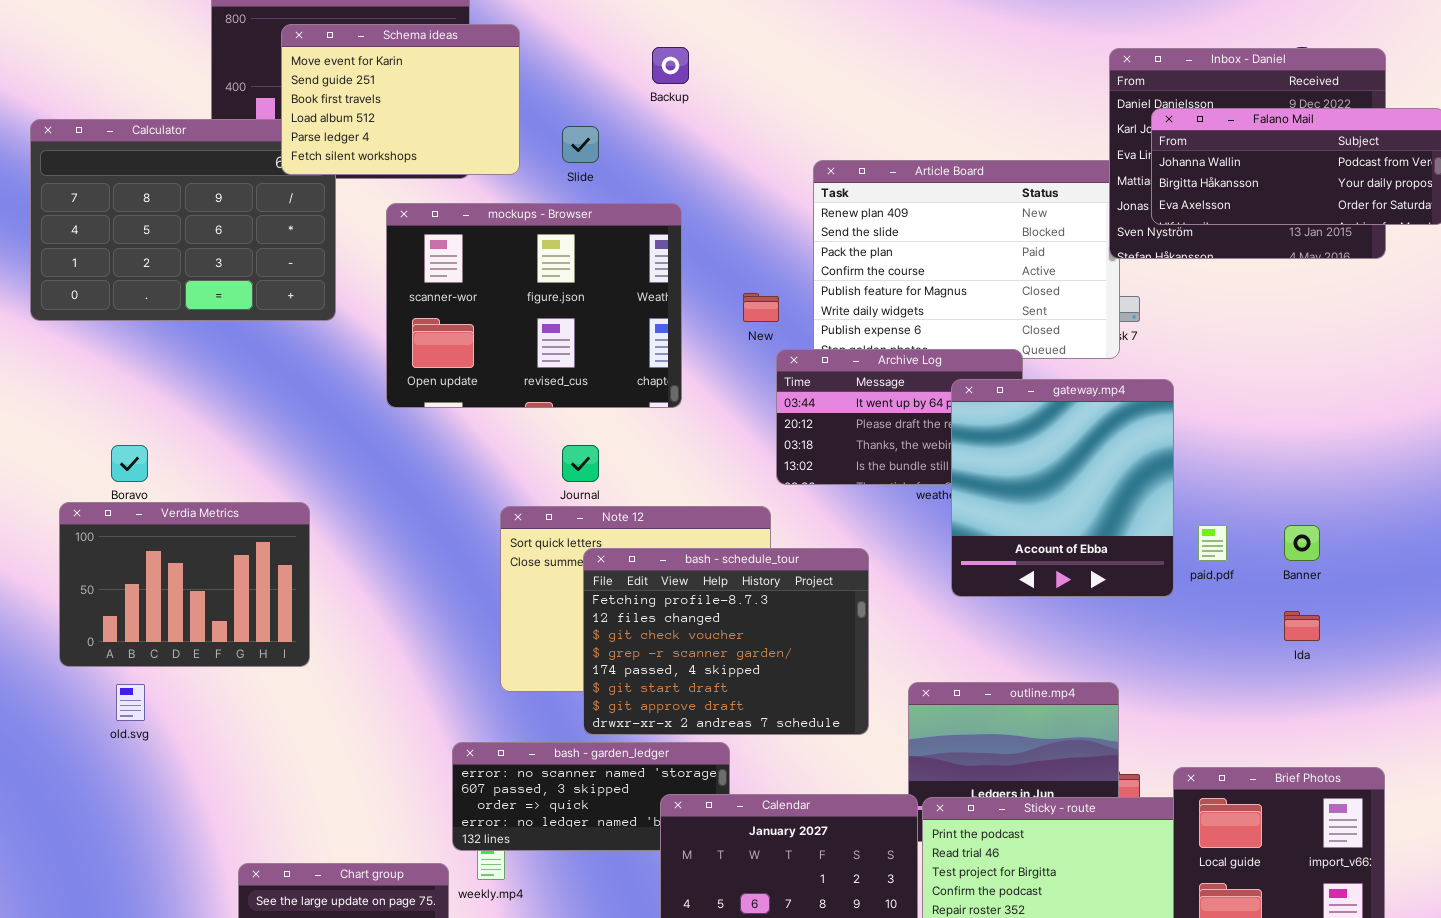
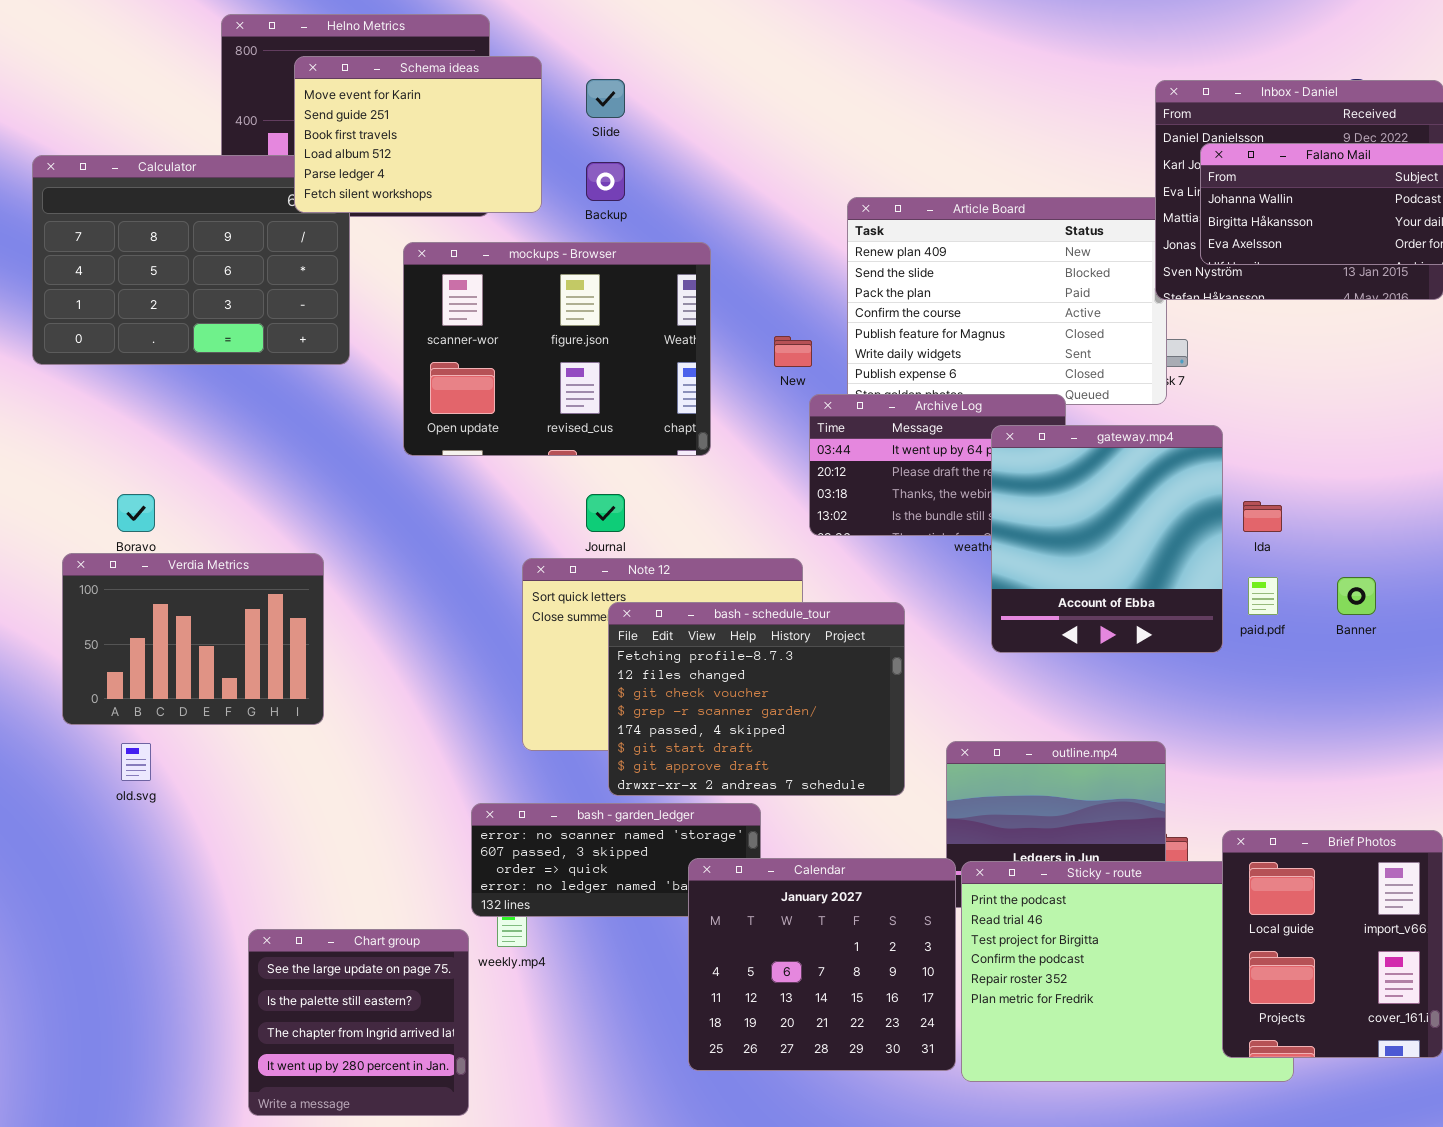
Backup: [652,47,689,84] -> [586,162,625,201], moved
Slide: [562,126,599,163] -> [586,79,625,118], moved
Ida: [1284,611,1320,641] -> [1243,501,1282,532], moved

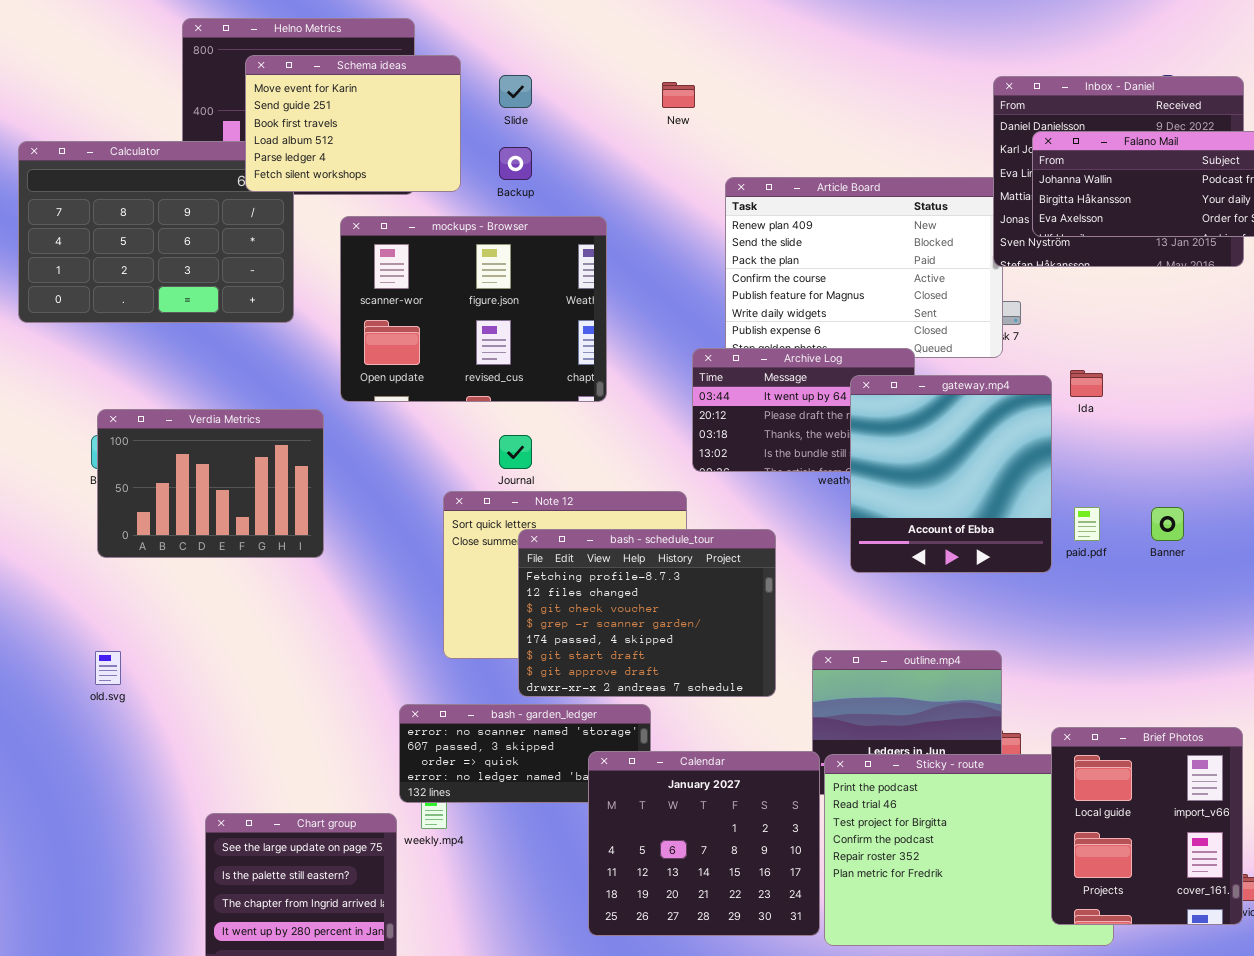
New: [774,336,812,367] -> [662,82,695,108], moved
Ida: [1243,501,1282,532] -> [1070,370,1103,397], moved
Verdia Metrics: [62,553,324,725] -> [97,409,324,558], moved

